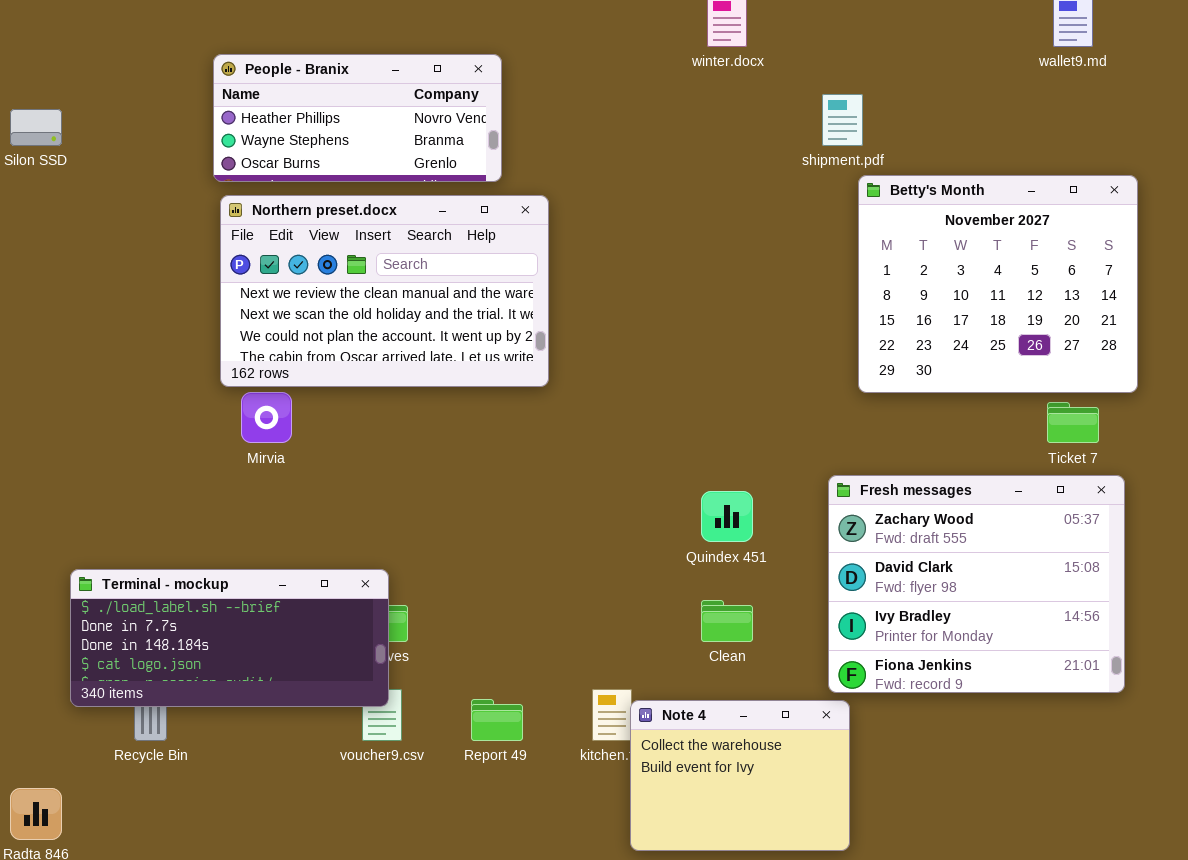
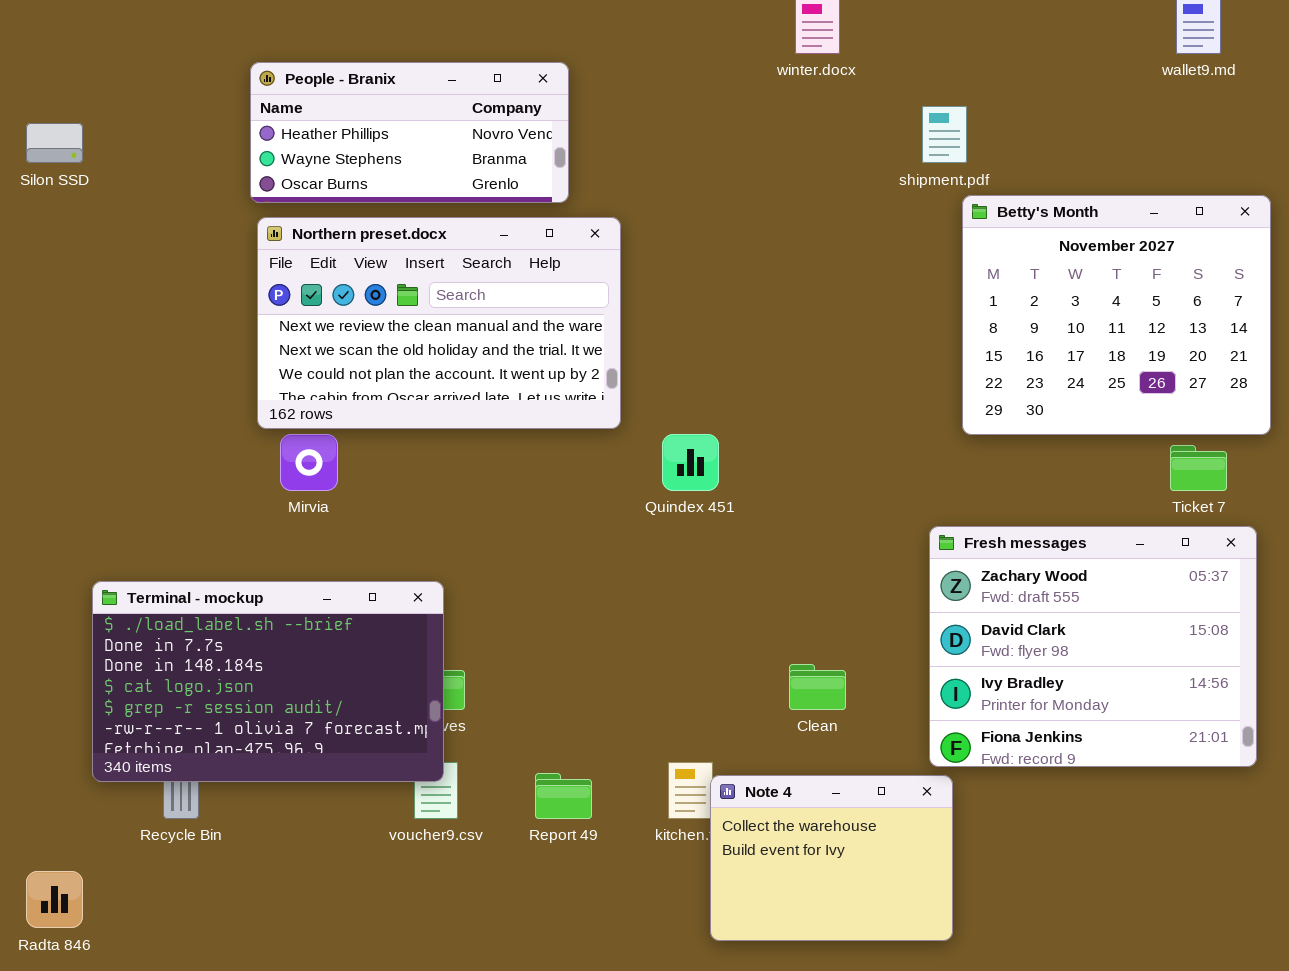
Quindex 451: [701,491,753,542] -> [662,434,719,491], moved
Terminal - mockup: [70,569,389,707] -> [92,581,444,782], resized

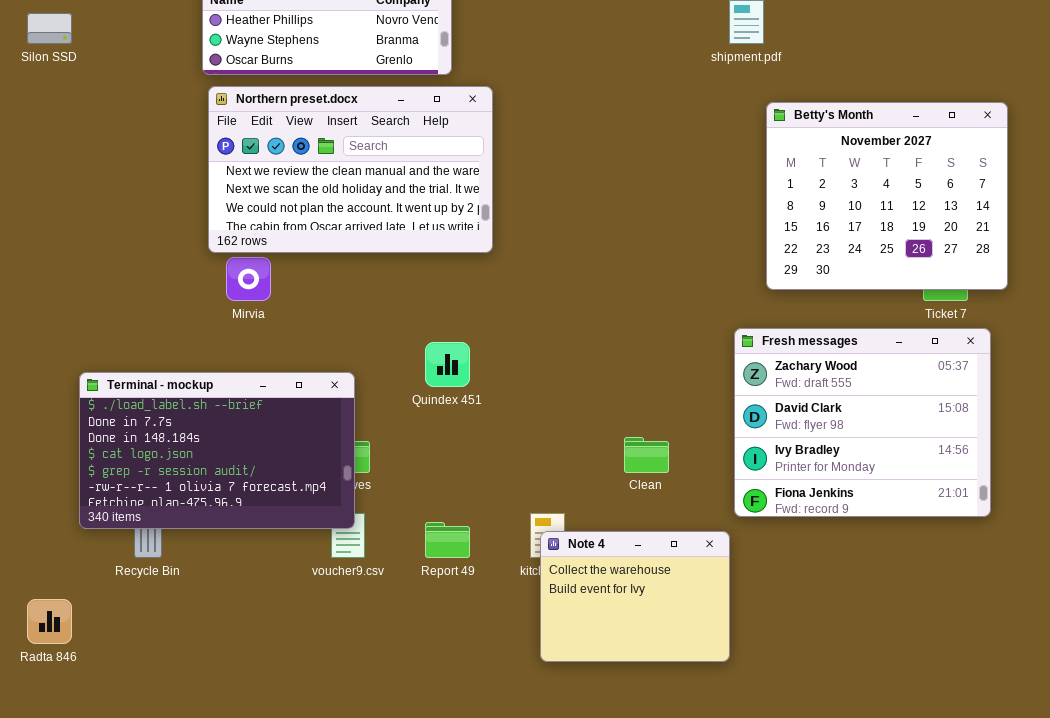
Betty's Month: [962,195,1271,435] -> [766,102,1008,290], moved
Quindex 451: [662,434,719,491] -> [425,342,470,387], moved
Note 4: [710,775,953,941] -> [540,531,730,662], moved

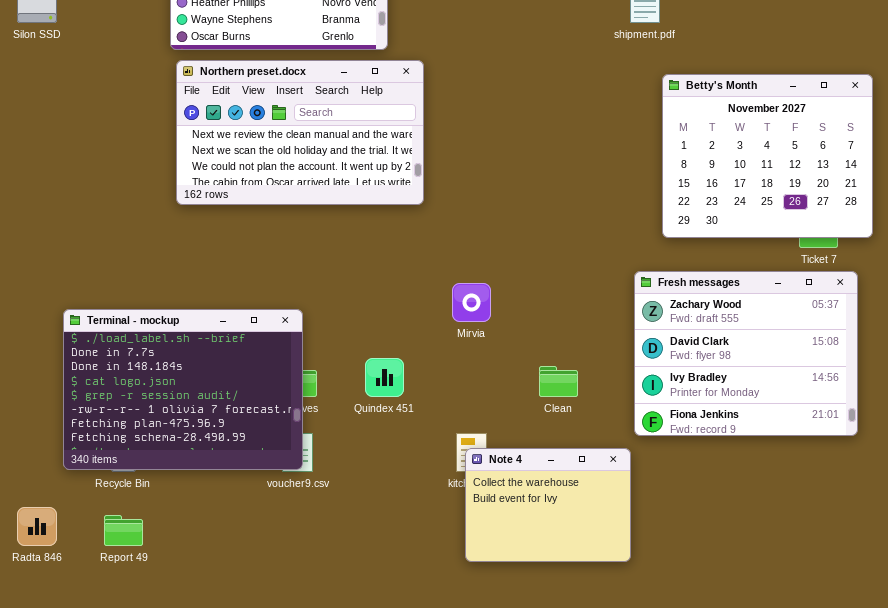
Mirvia: [226,257,271,301] -> [452,283,491,322], moved
Quindex 451: [425,342,470,387] -> [365,358,404,397], moved
Terminal - mockup: [79,372,355,529] -> [63,309,303,470], resized
Report 49: [425,522,470,558] -> [104,515,143,546], moved

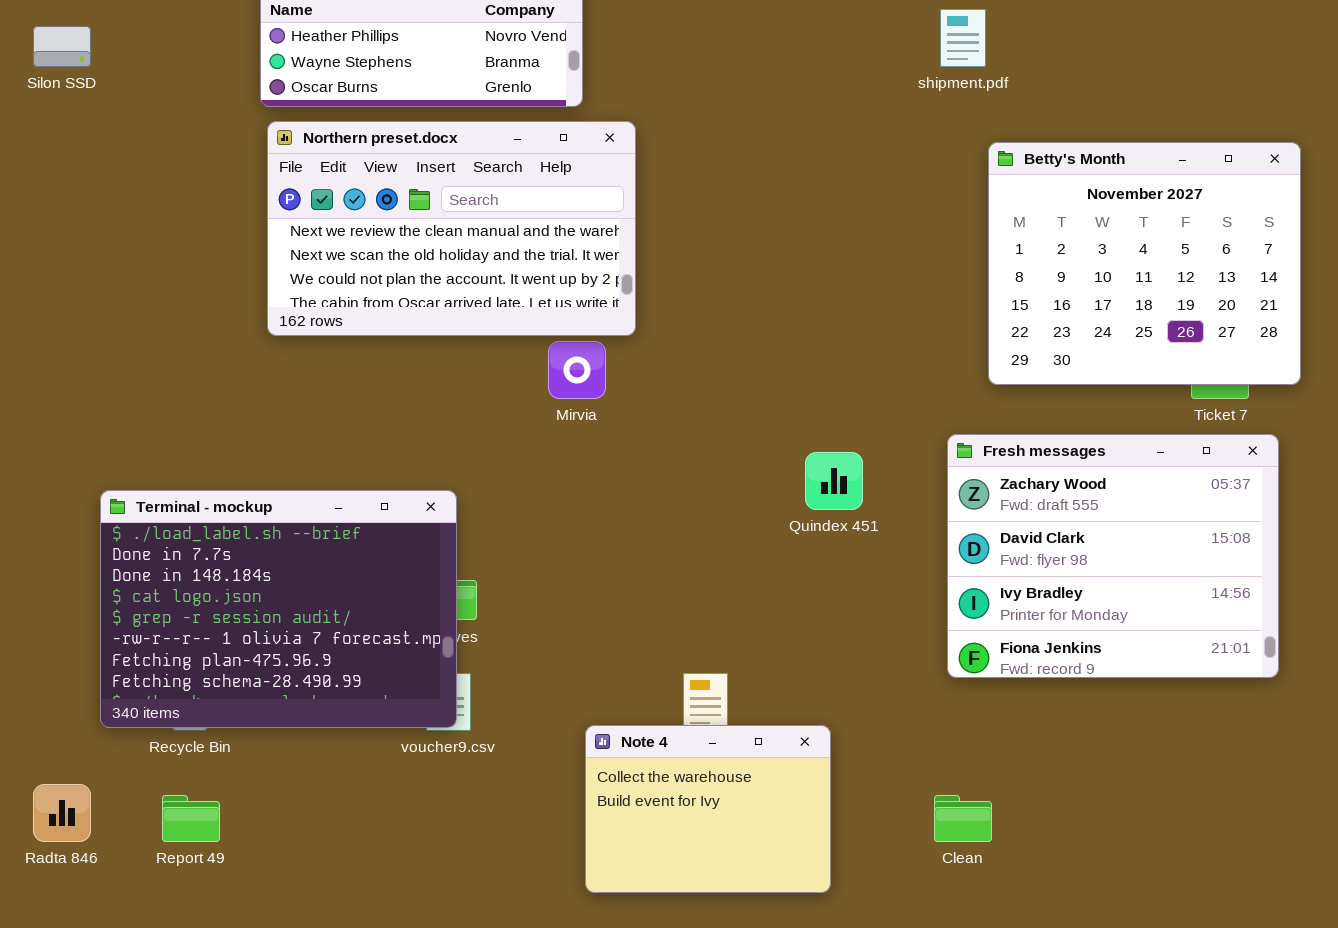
Mirvia: [452,283,491,322] -> [548,341,606,399], moved
Quindex 451: [365,358,404,397] -> [805,452,863,510], moved
Clean: [539,366,578,397] -> [934,795,992,842], moved
Note 4: [465,448,631,562] -> [585,725,831,893], moved

